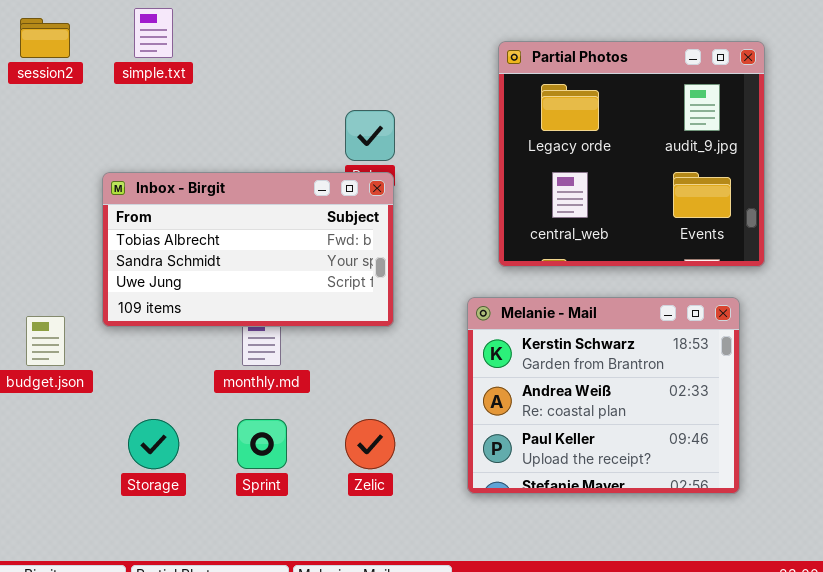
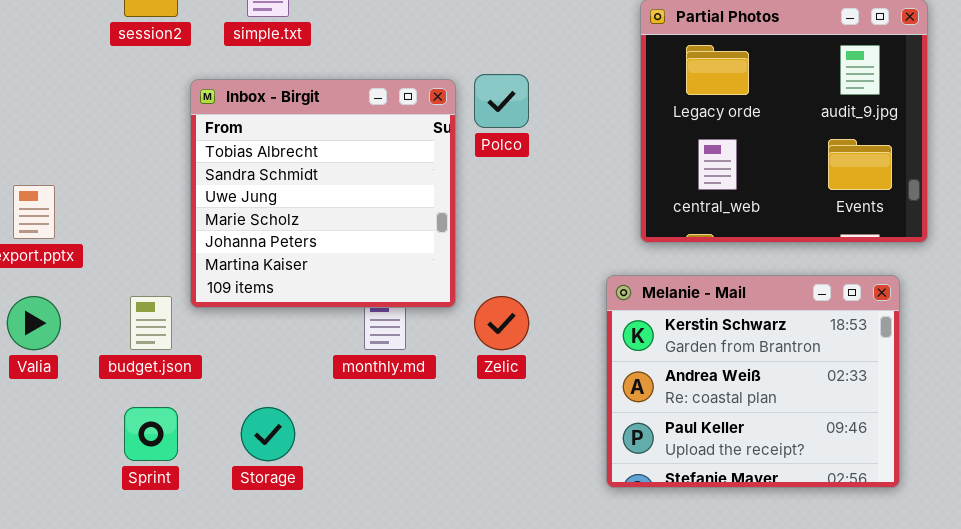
Inbox - Birgit: [102,172,394,327] -> [190,79,456,308], moved, resized
Sprint: [237,419,287,469] -> [124,407,178,461], moved
Zelic: [345,419,395,469] -> [474,296,529,350], moved

